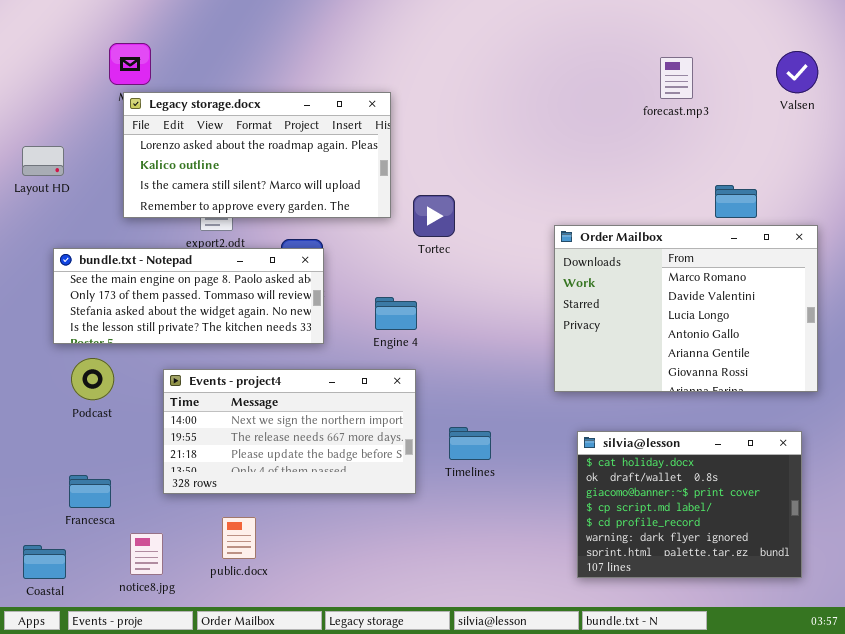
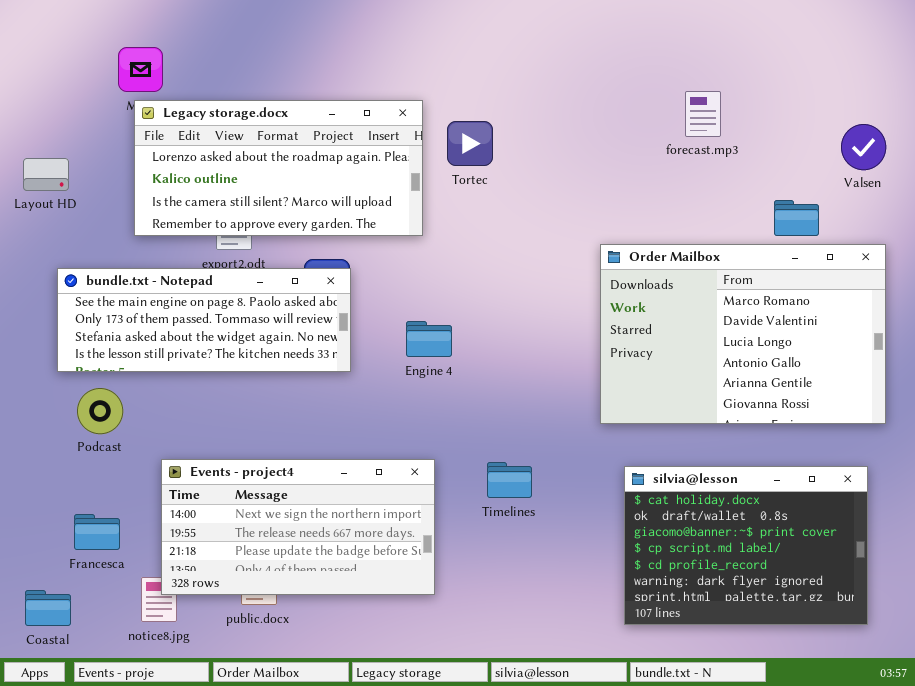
Valsen: [776,51,818,93] -> [841,124,886,170], moved
forecast.mp3: [660,57,693,99] -> [685,91,721,137], moved
Tortec: [413,195,455,237] -> [447,121,493,166], moved
Events - project4: [163,369,416,494] -> [161,459,435,595], moved

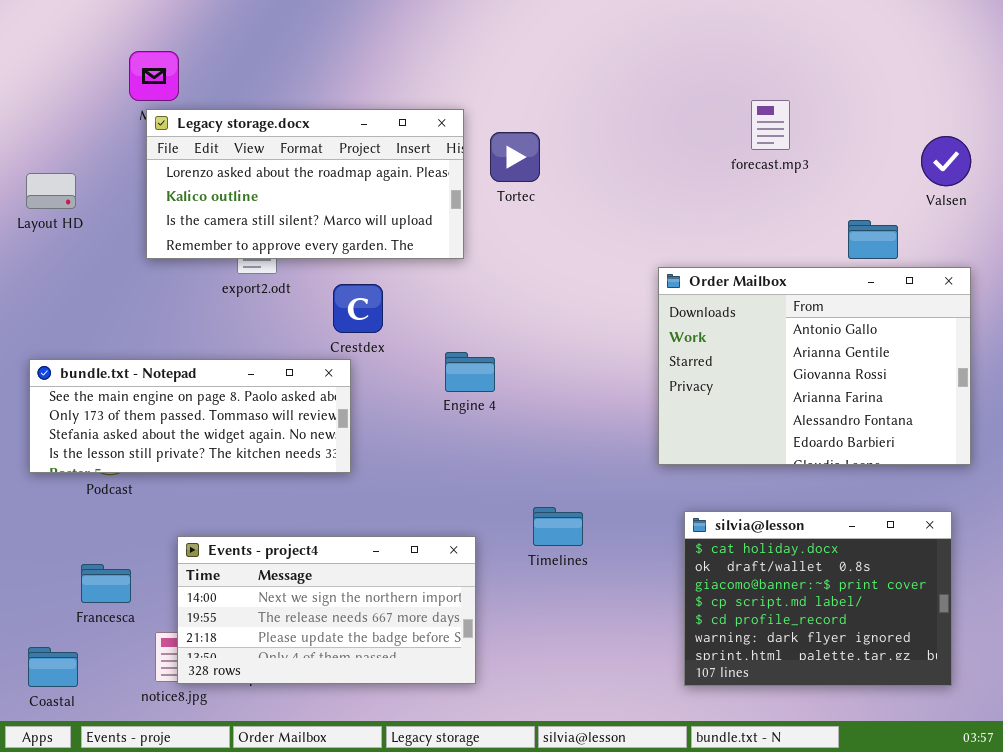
Order Mailbox: [600,244,886,424] -> [658,267,971,465], scrolled down 3 rows
bundle.txt - Notepad: [57,268,351,372] -> [29,359,351,473], moved
Events - project4: [161,459,435,595] -> [177,536,476,684], moved

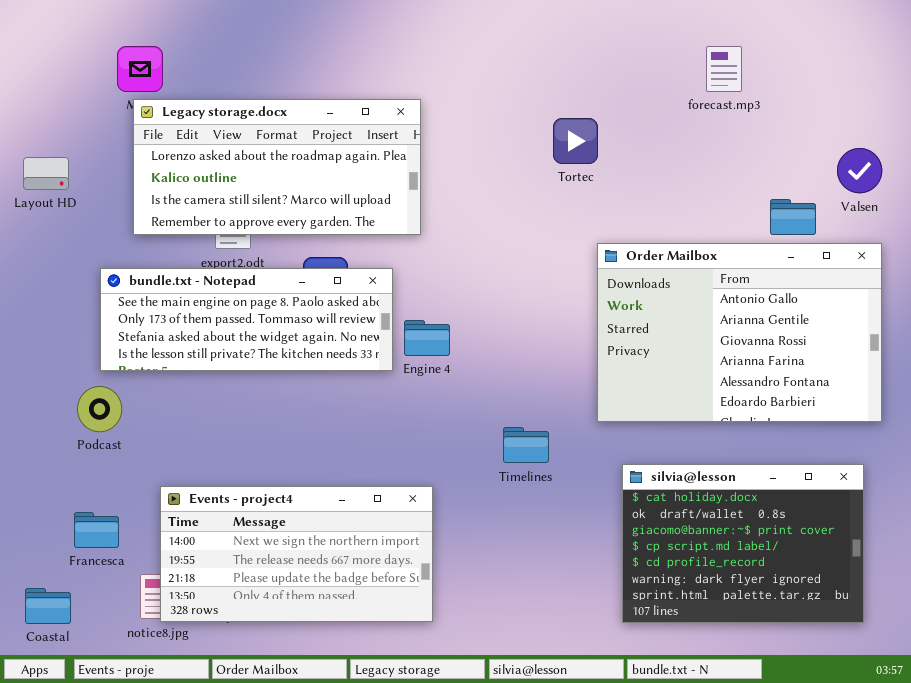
forecast.mp3: [751,100,790,150] -> [706,46,742,92], moved
Tortec: [490,132,540,182] -> [553,118,598,164], moved
Valsen: [921,136,971,186] -> [837,148,882,193], moved
bundle.txt - Notepad: [29,359,351,473] -> [100,268,393,371], moved
Timelines: [533,507,583,546] -> [503,427,549,463], moved

